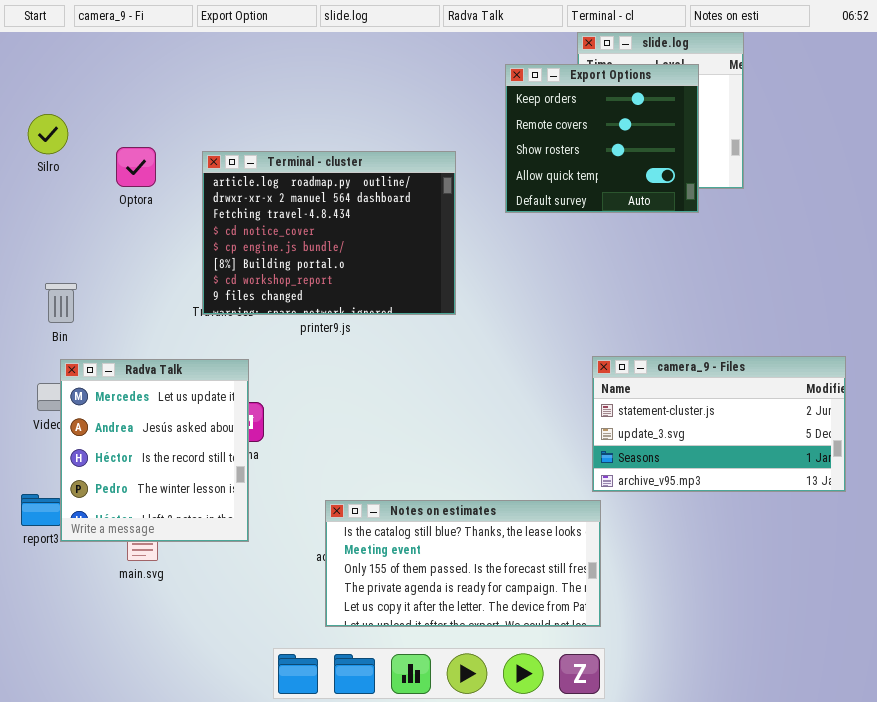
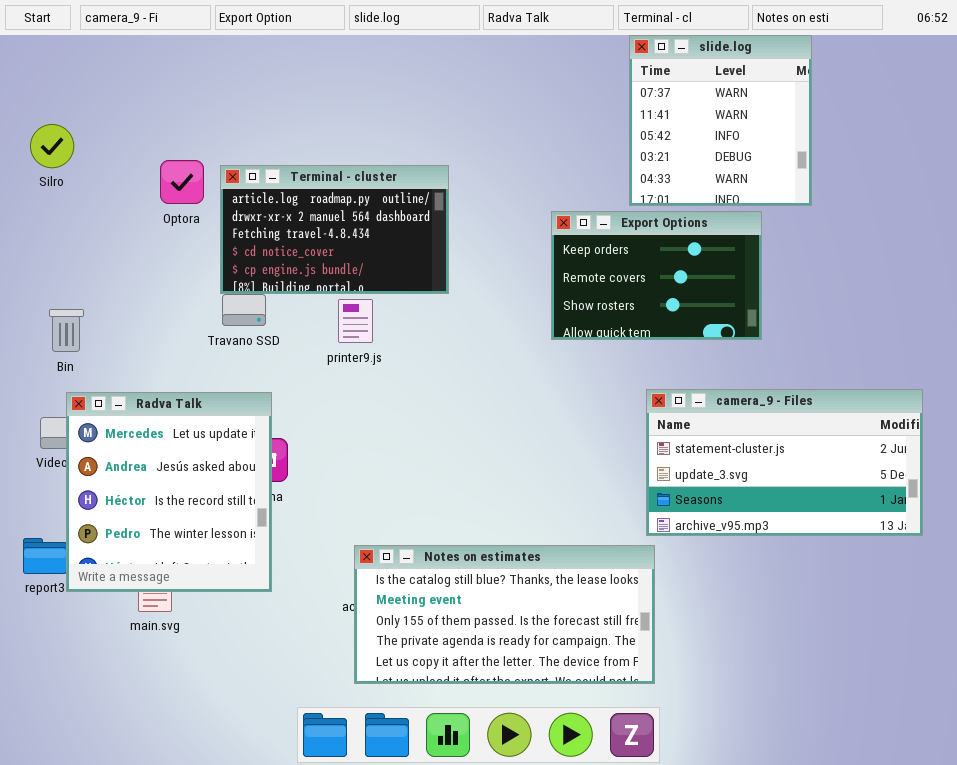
Export Options: [505,64,699,213] -> [551,211,762,340], moved, resized
Optora: [116,147,156,187] -> [160,160,204,204], moved
Terminal - cluster: [202,151,456,315] -> [220,165,449,294], resized

